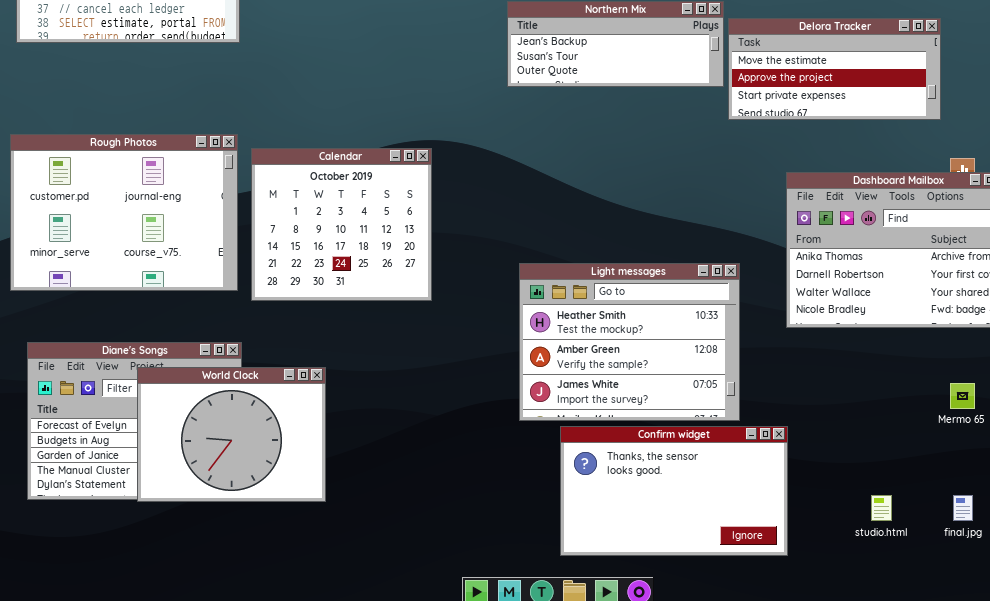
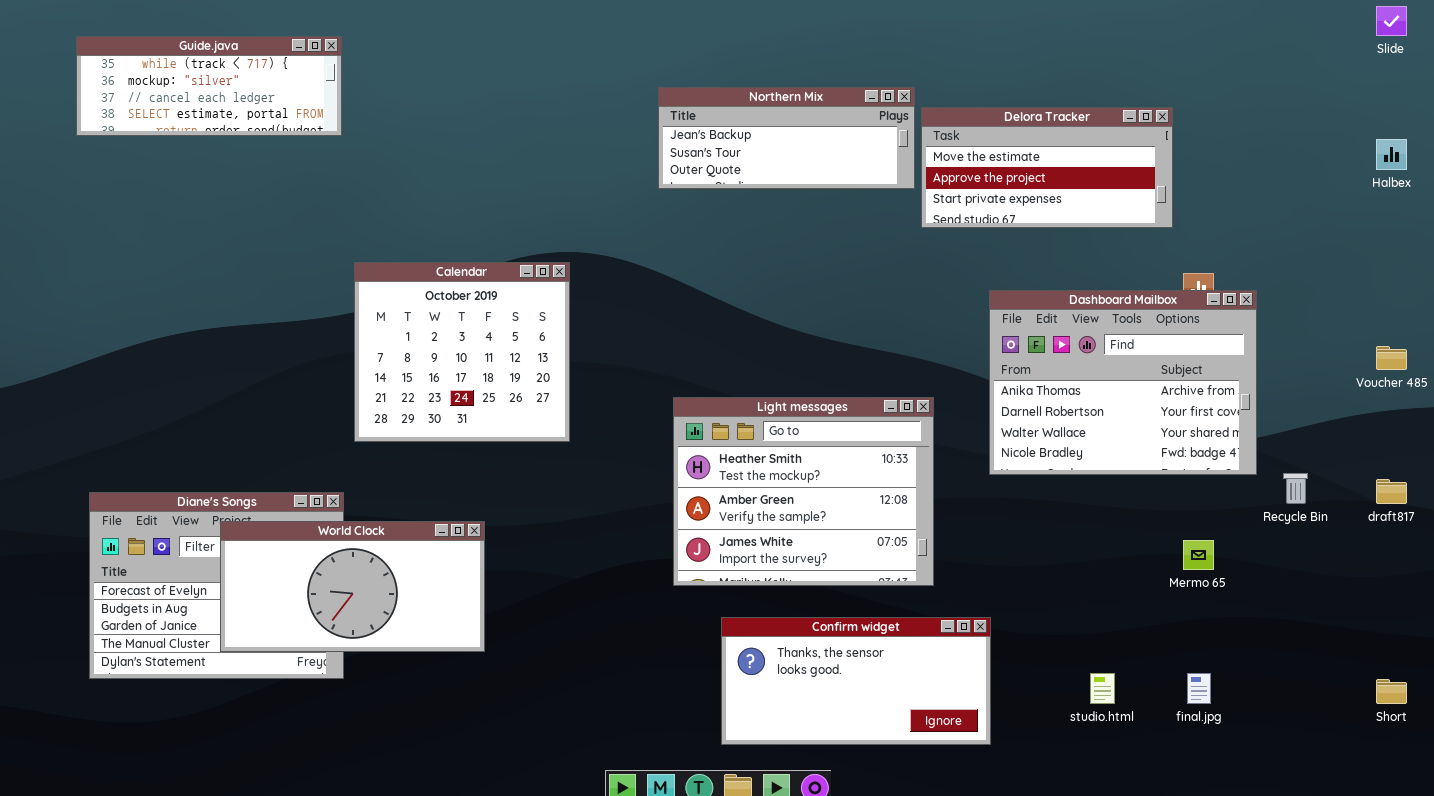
Rough Photos: [10,134,238,291] -> none, closed
World Clock: [137,367,326,502] -> [220,521,485,652], resized
Confirm widget: [560,426,788,556] -> [721,617,991,745], resized

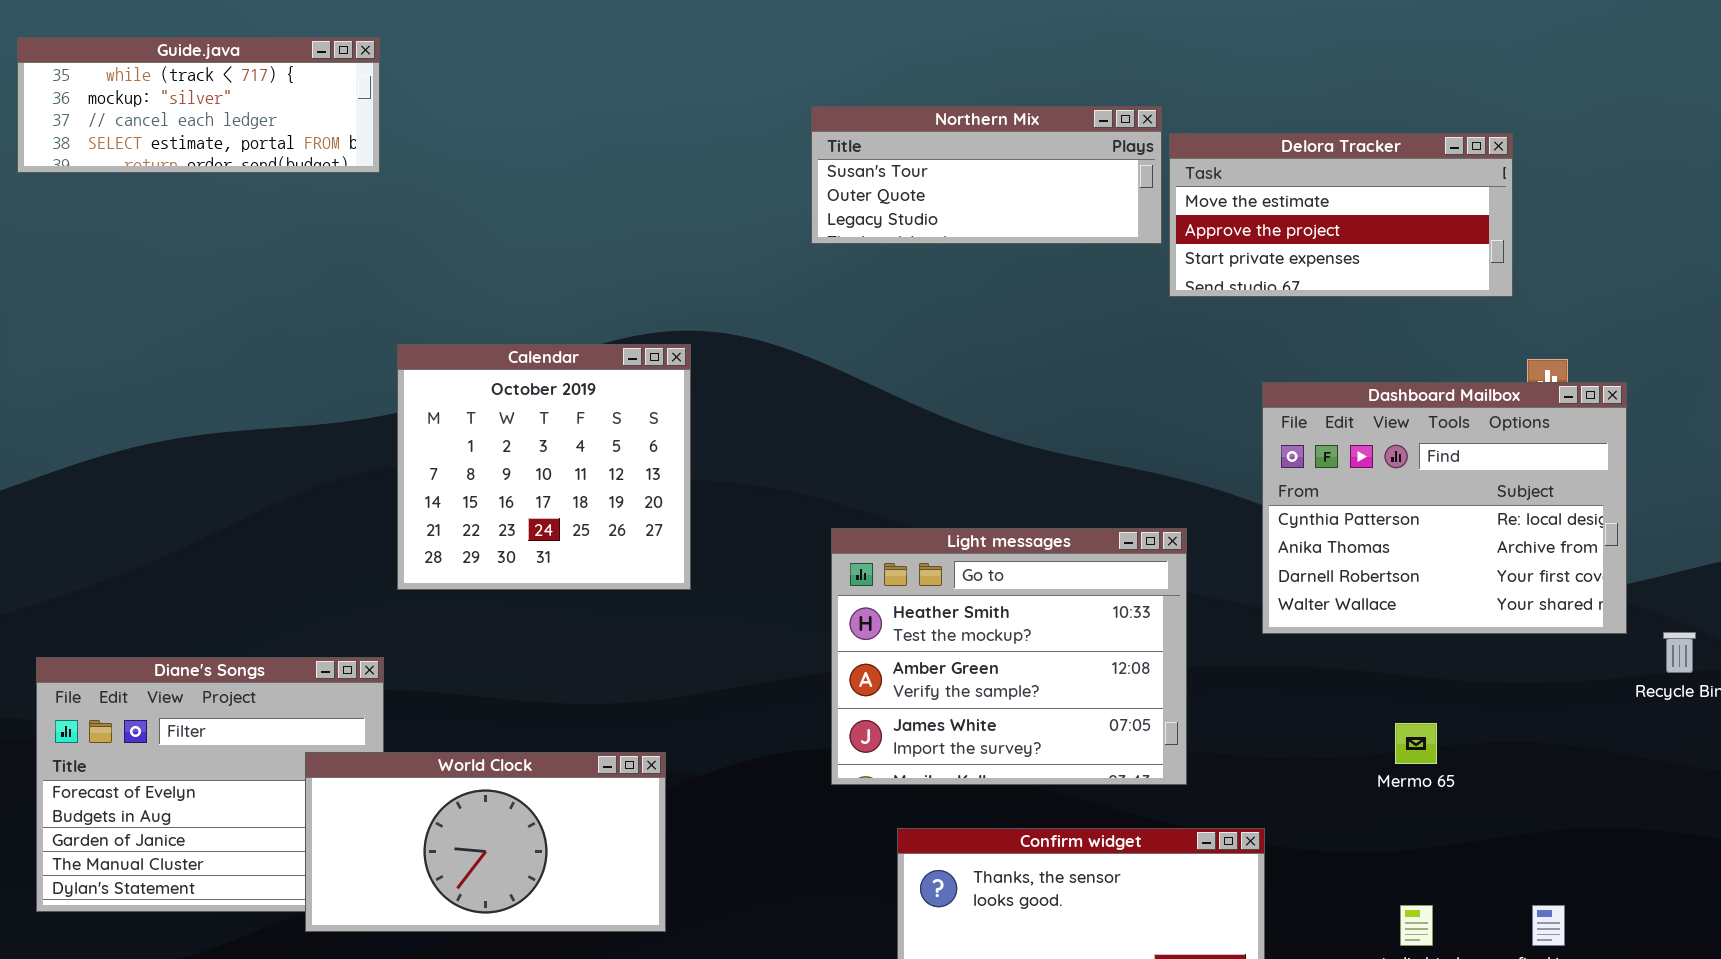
Northern Mix: [658,87,915,189] -> [811,106,1162,244], scrolled down 1 row
Dashboard Mailbox: [989,290,1257,475] -> [1262,382,1627,634], scrolled up 1 row
World Clock: [220,521,485,652] -> [305,752,666,932], moved
Mermo 65: [1183,540,1214,570] -> [1395,723,1437,764], moved

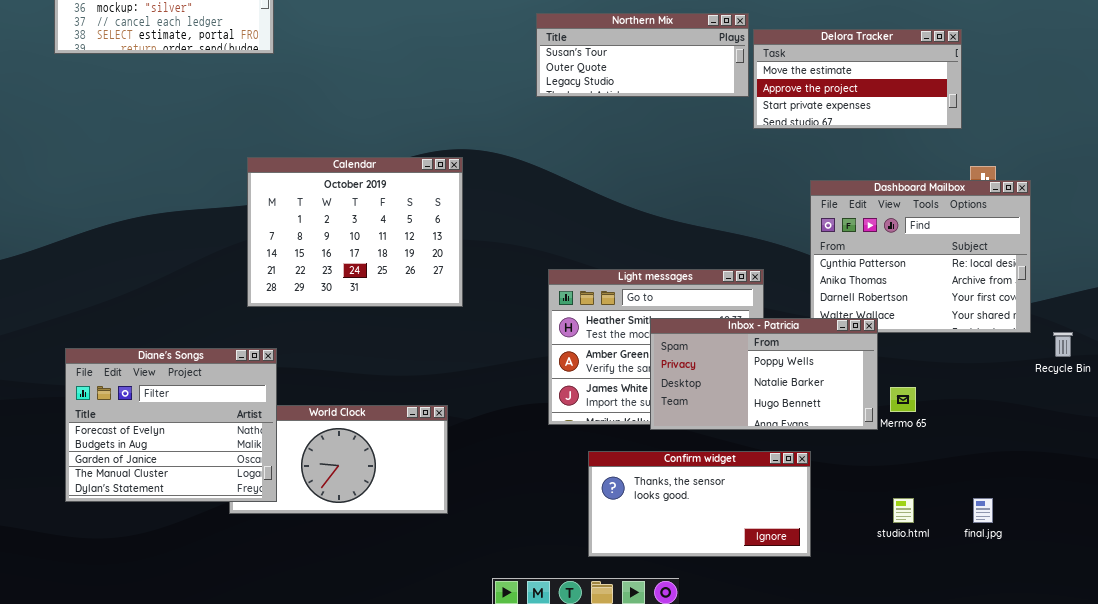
Calendar: [397,344,691,590] -> [247,157,463,307], resized
Inbox - Patricia: none -> [650,318,878,430], opened
Diane's Songs: [36,657,384,912] -> [65,348,277,502], raised

